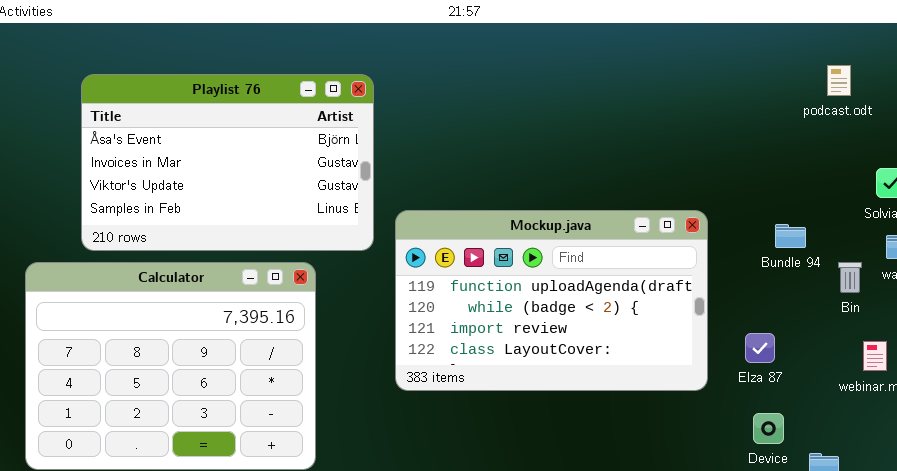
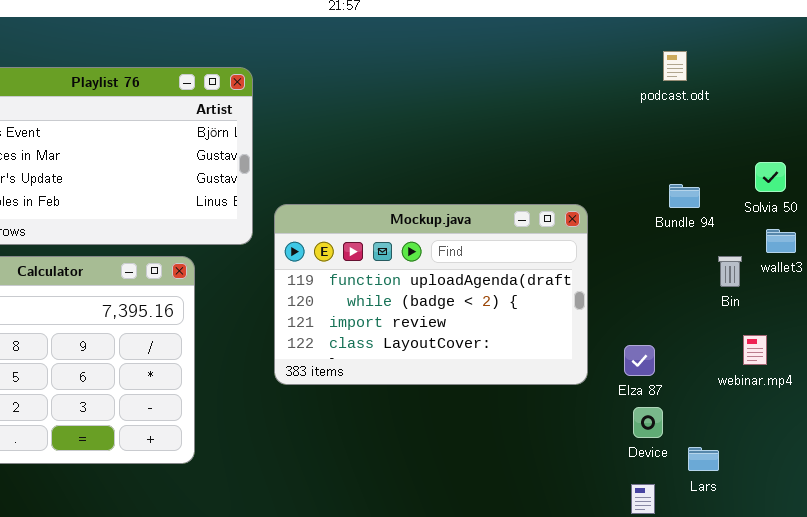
podcast.odt: [827,65,851,96] -> [663,51,687,81], moved
Bundle 94: [775,224,806,248] -> [669,184,700,208], moved
Elza 87: [745,333,775,363] -> [624,345,655,376], moved

